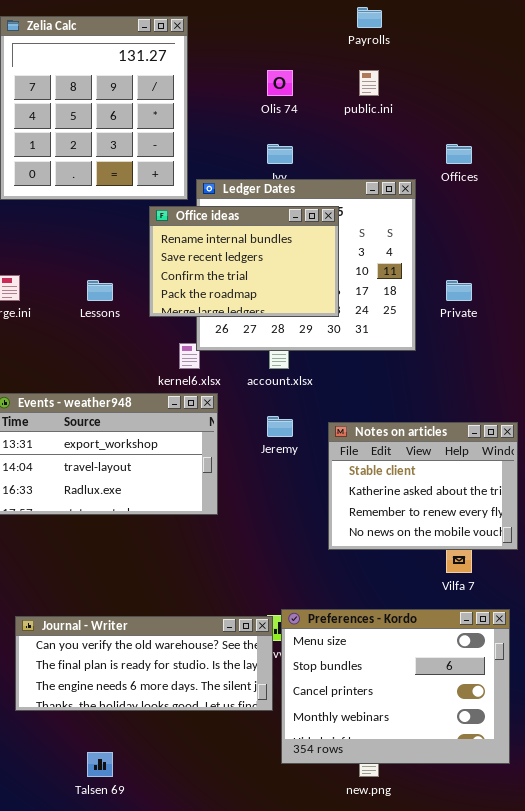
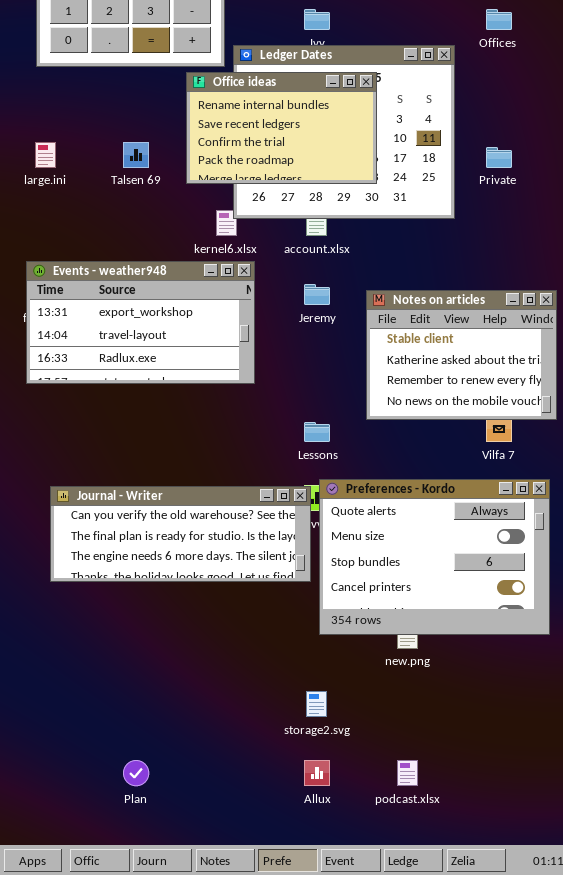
Lessons: [87,280,113,301] -> [304,422,330,442], moved
Preferences - Kordo: [281,609,510,764] -> [319,479,550,635], scrolled up 1 row
Talsen 69: [87,752,113,777] -> [123,142,149,168], moved

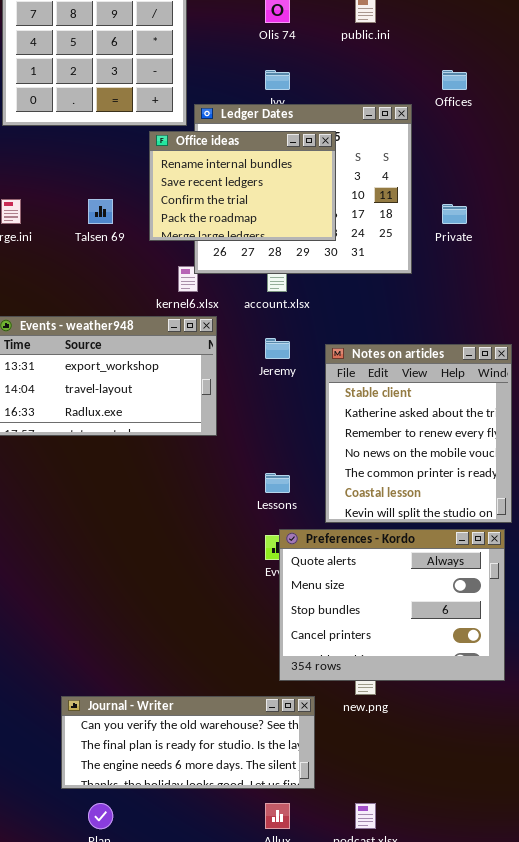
Notes on articles: [366,290,557,420] -> [325,344,512,523], resized
Journal - Writer: [50,486,311,582] -> [61,696,315,789], moved

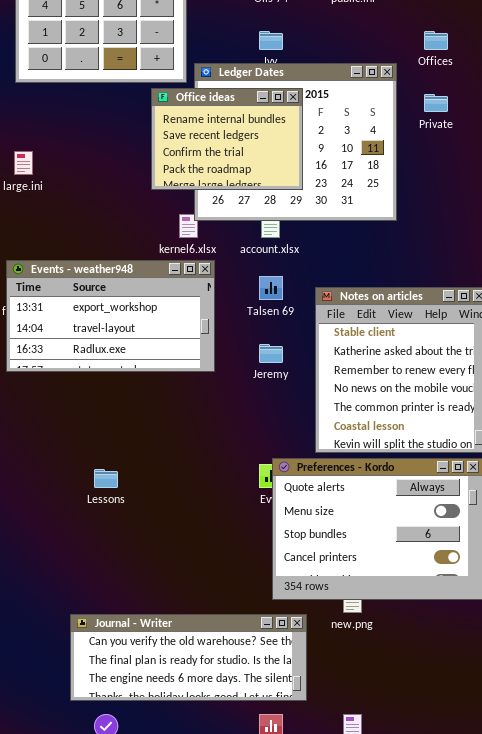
Office ideas: [149,131,336,241] -> [151,88,303,190], resized
Talsen 69: [88,199,113,224] -> [259,276,283,300], moved
Private: [442,204,467,224] -> [424,94,448,112], moved
Jeremy: [265,338,290,359] -> [259,344,283,363], moved
Lessons: [265,473,290,493] -> [94,469,118,488], moved

